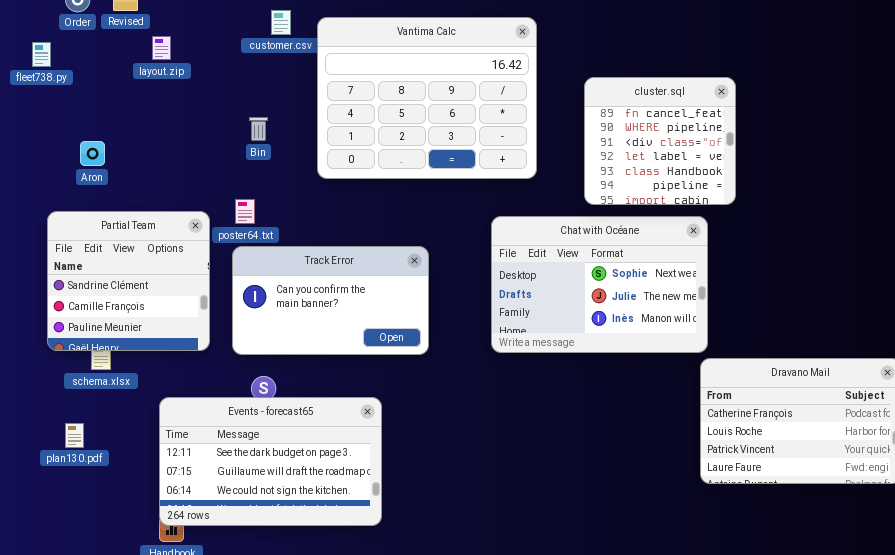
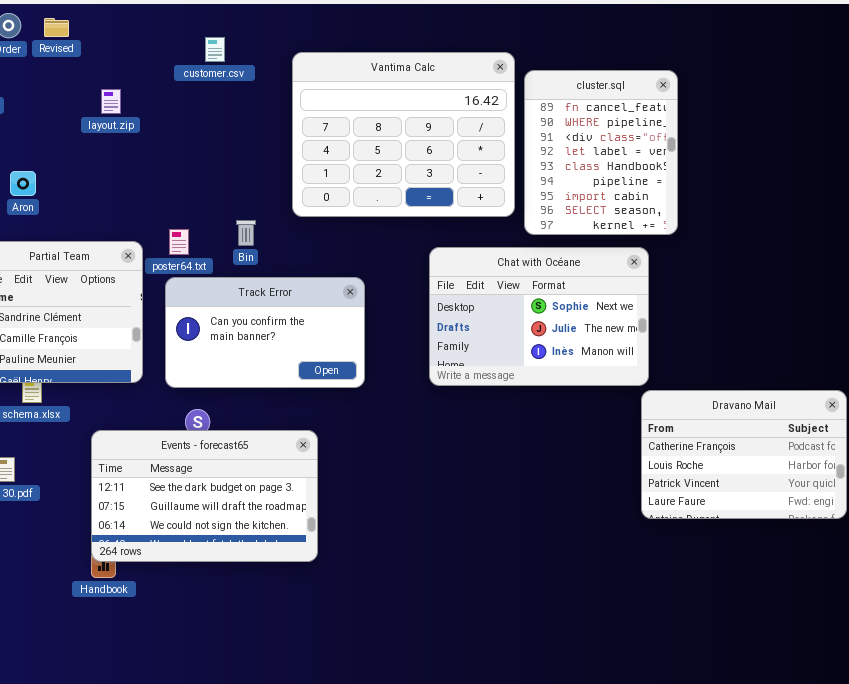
Vantima Calc: [317,17,537,179] -> [292,52,515,217], moved
layout.zip: [152,36,171,60] -> [101,89,121,114], moved
cluster.sql: [584,77,736,205] -> [524,70,678,235], resized
Bin: [249,117,268,141] -> [236,220,256,246], moved

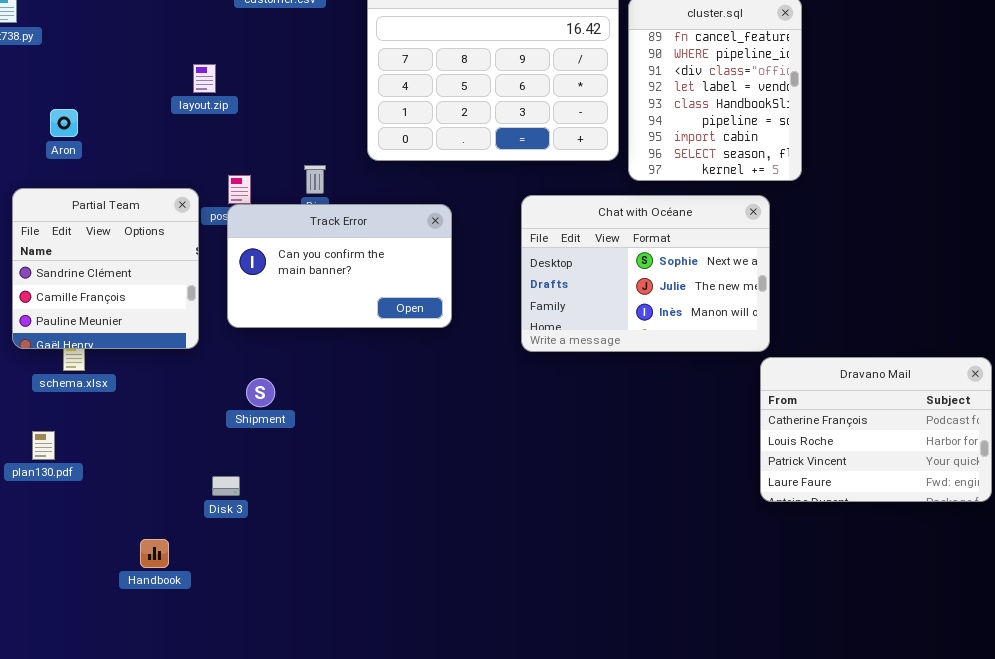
layout.zip: [101,89,121,114] -> [193,64,216,93], moved
Track Error: [165,277,365,388] -> [227,204,452,328], moved
Events - forecast65: [91,430,318,562] -> none, closed

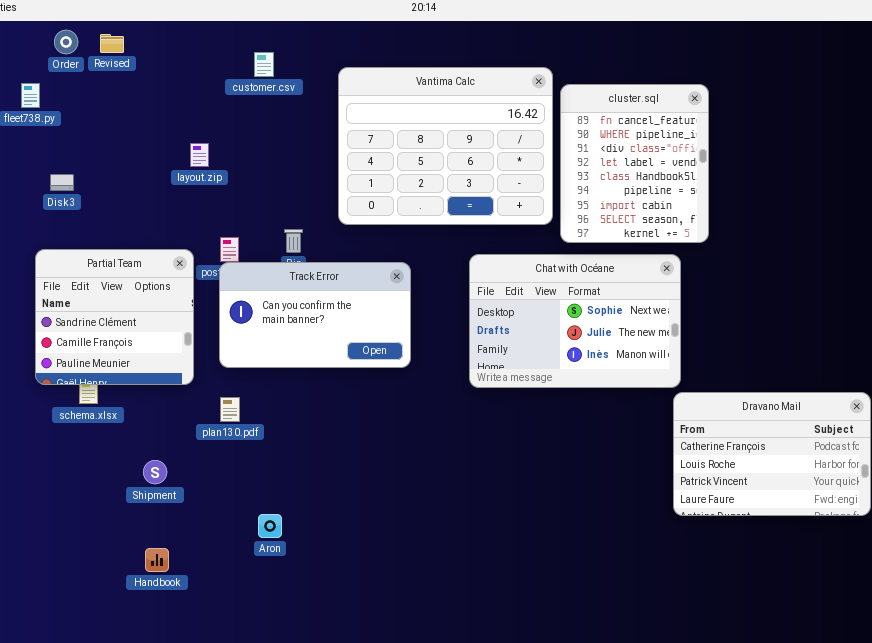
Aron: [50,109,78,137] -> [258,514,282,538], moved
Shipment: [246,378,275,407] -> [143,460,167,484], moved
plan130.pdf: [32,431,55,460] -> [220,397,240,422], moved
Disk 3: [212,476,240,496] -> [50,174,74,191], moved

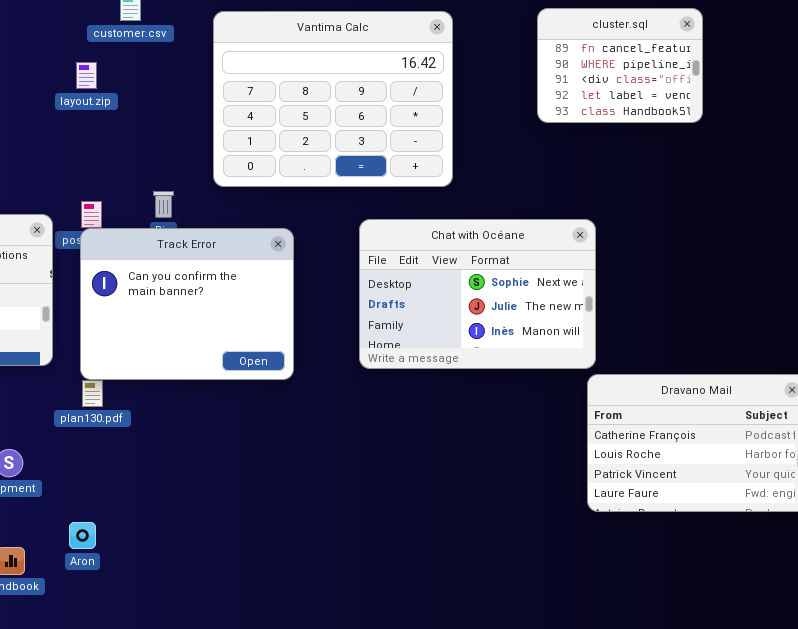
cluster.sql: [560,84,709,243] -> [537,8,703,123], moved, resized
layout.zip: [190,143,209,167] -> [76,62,97,89], moved
Track Error: [219,262,411,368] -> [80,228,294,380], resized
Aron: [258,514,282,538] -> [69,522,96,549], moved

